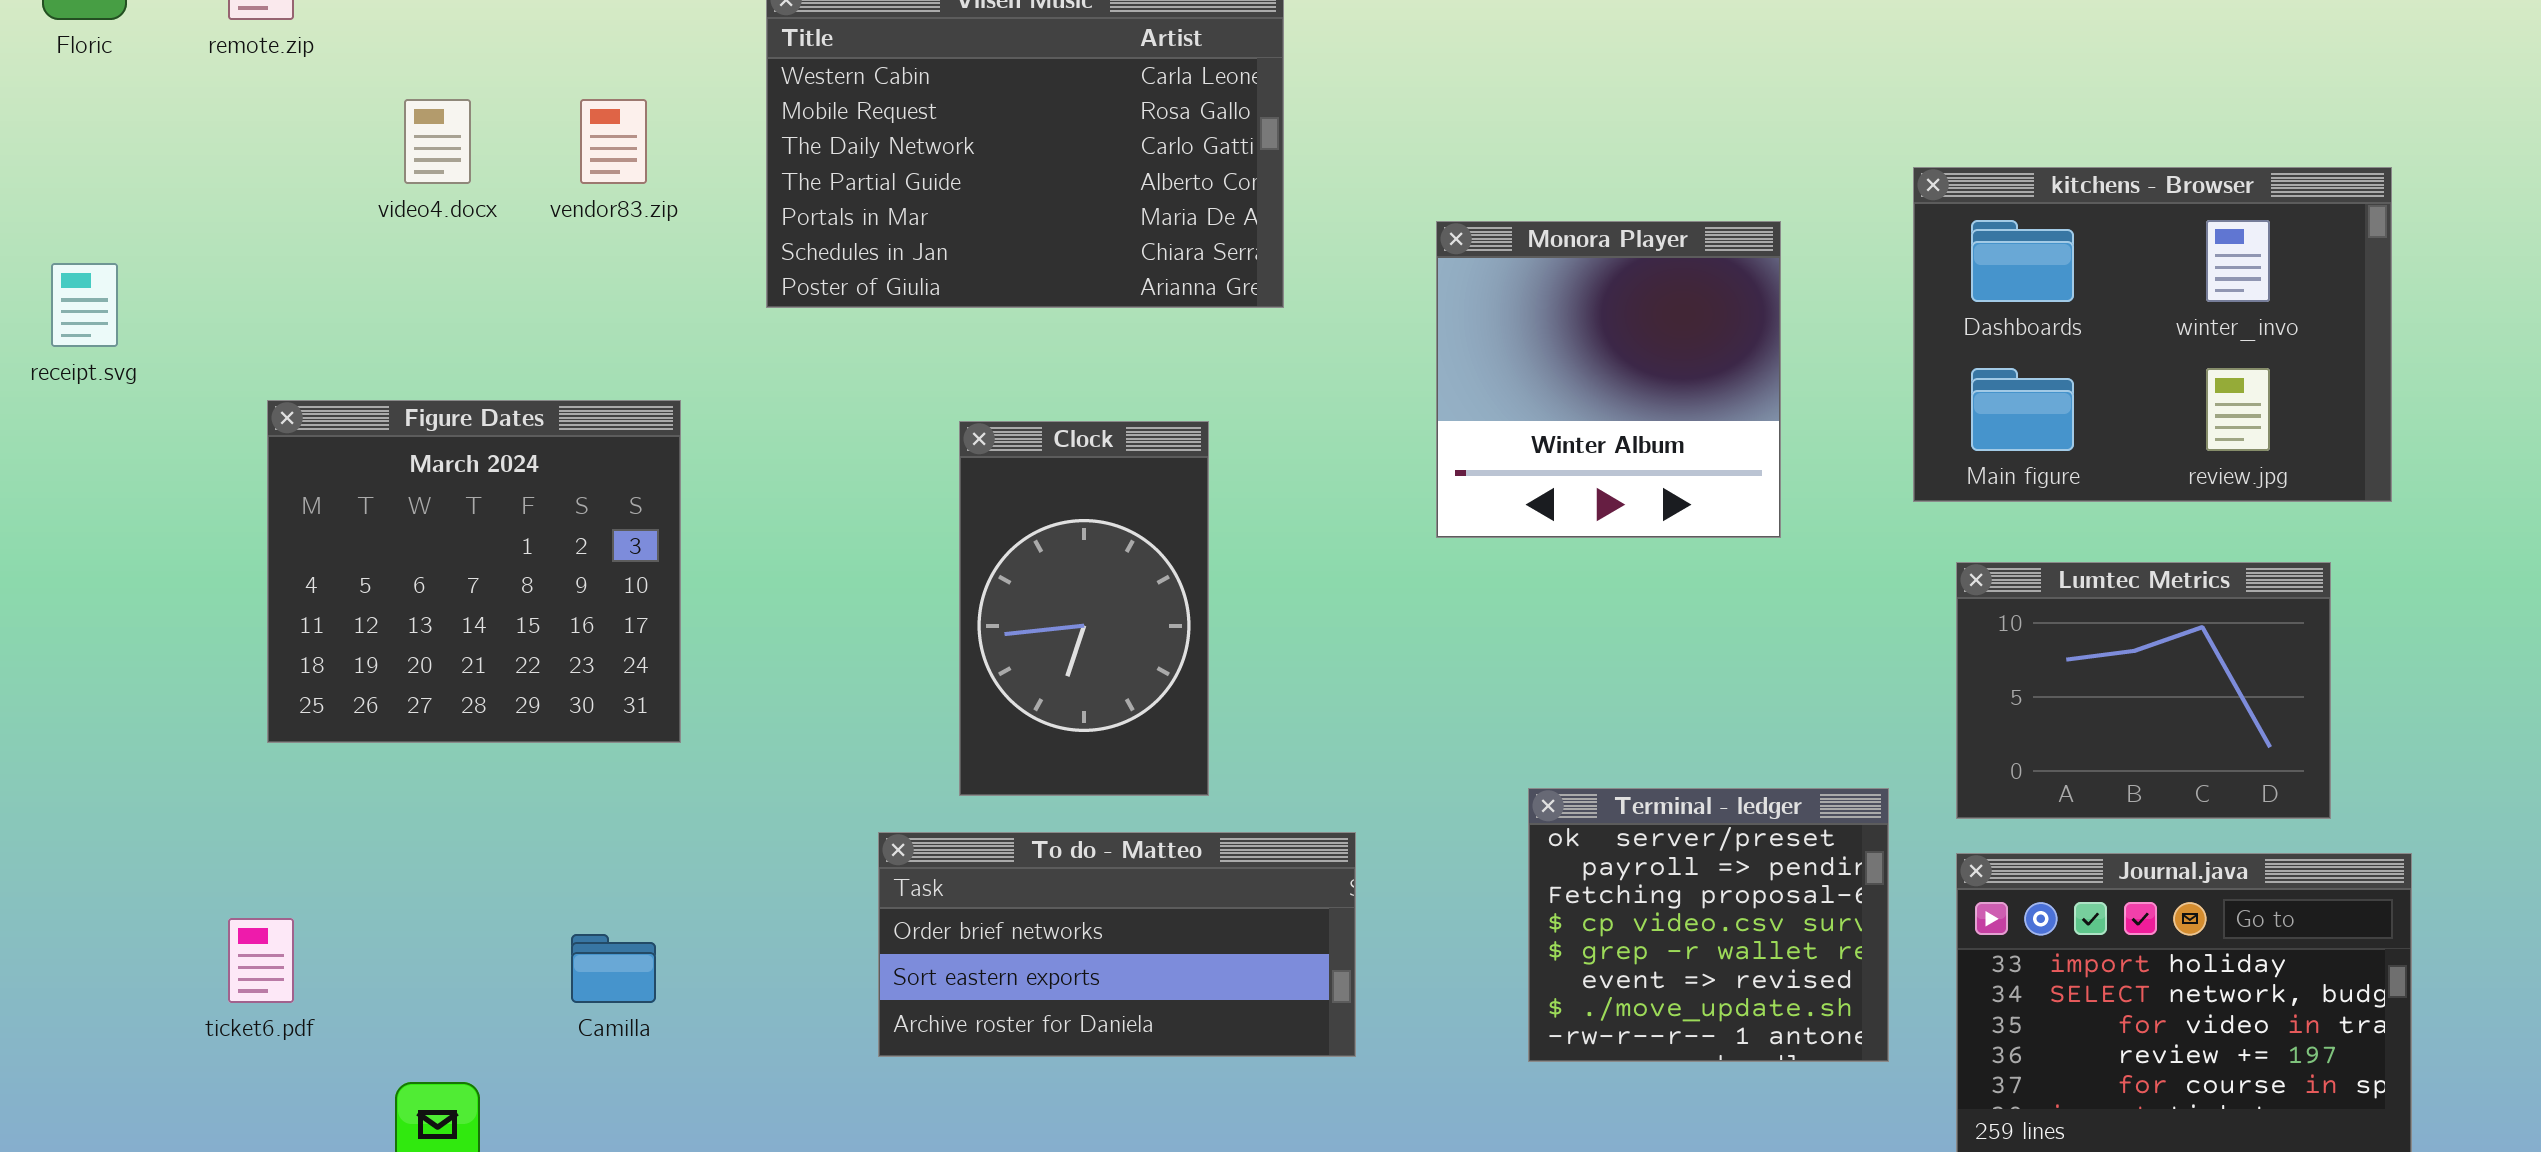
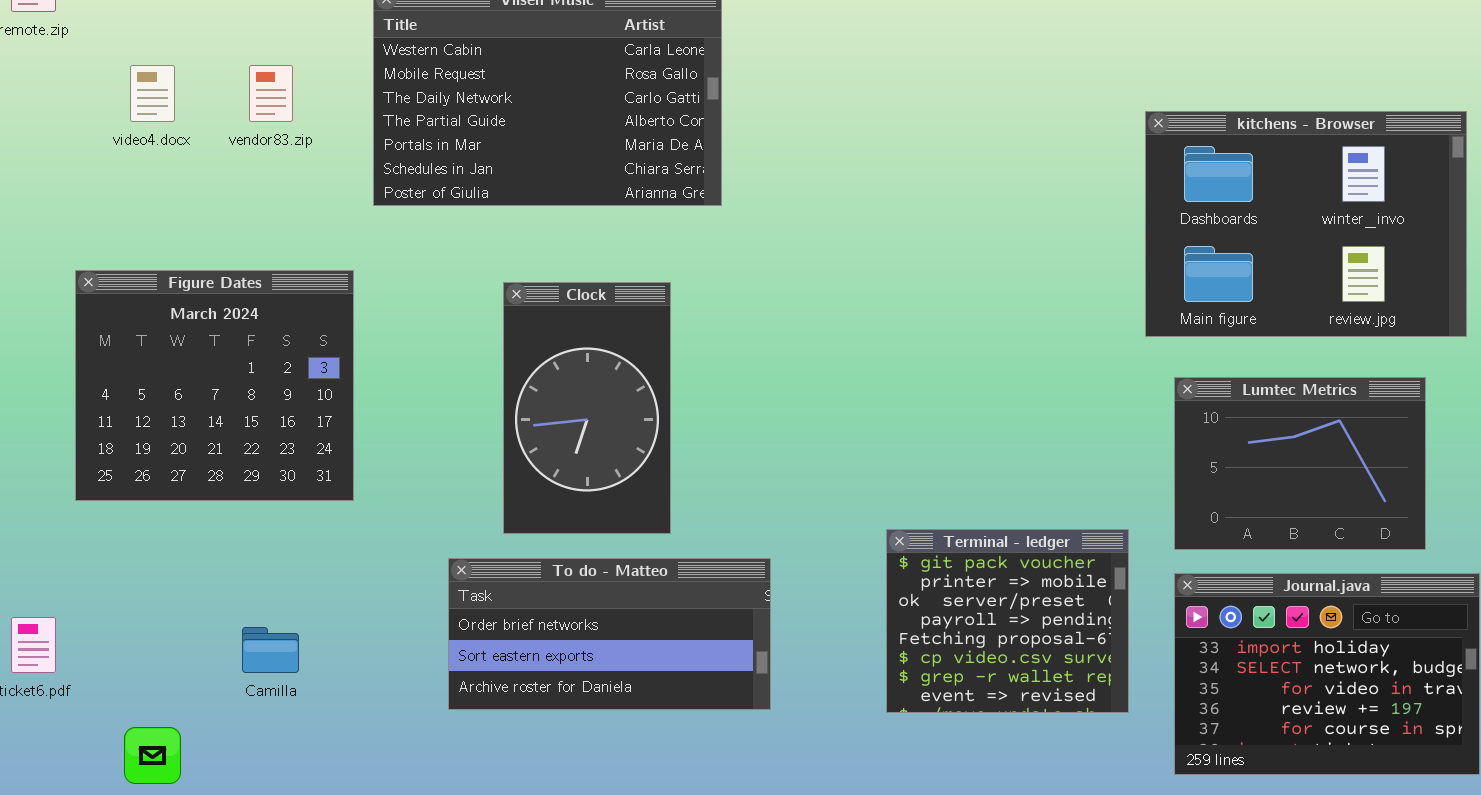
Monora Player: [1436,221,1781,538] -> none, closed
Figure Dates: [267,400,681,743] -> [75,270,354,501], moved
Terminal - ledger: [1528,788,1889,1062] -> [886,529,1129,713], scrolled up 2 rows

